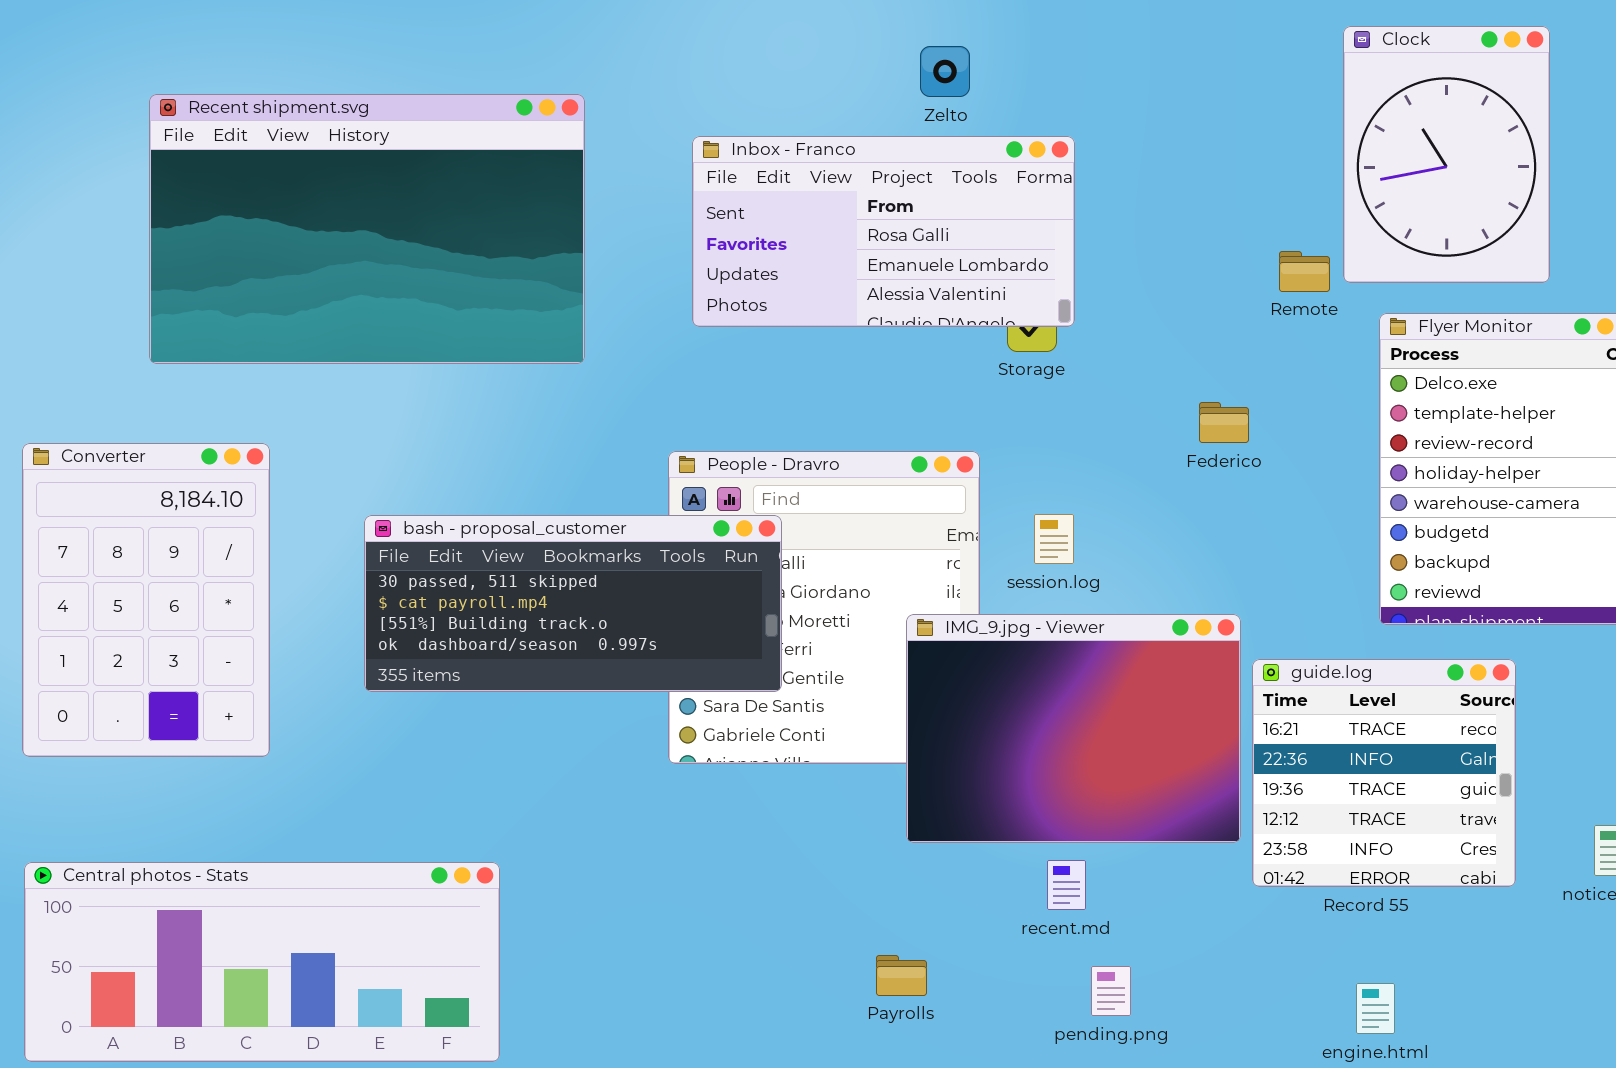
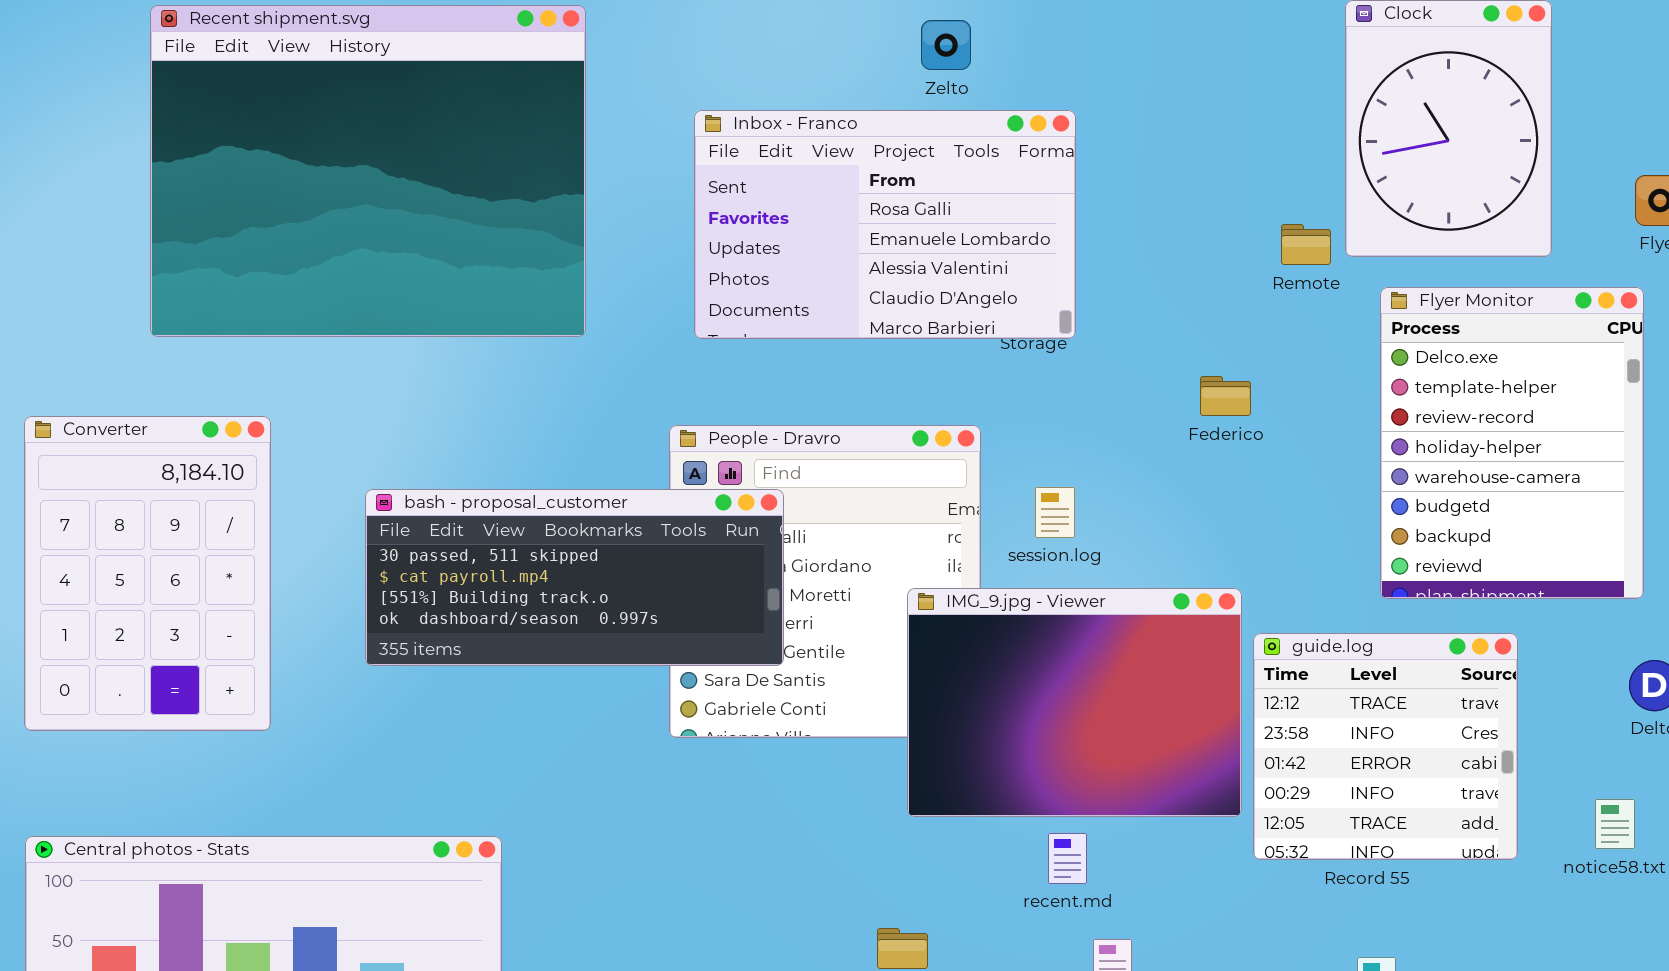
Recent shipment.svg: [149,94,585,364] -> [150,5,586,337], resized
Inbox - Franco: [692,136,1075,327] -> [694,110,1076,339], resized
guide.log: [1252,659,1516,887] -> [1253,633,1518,860], scrolled down 3 rows

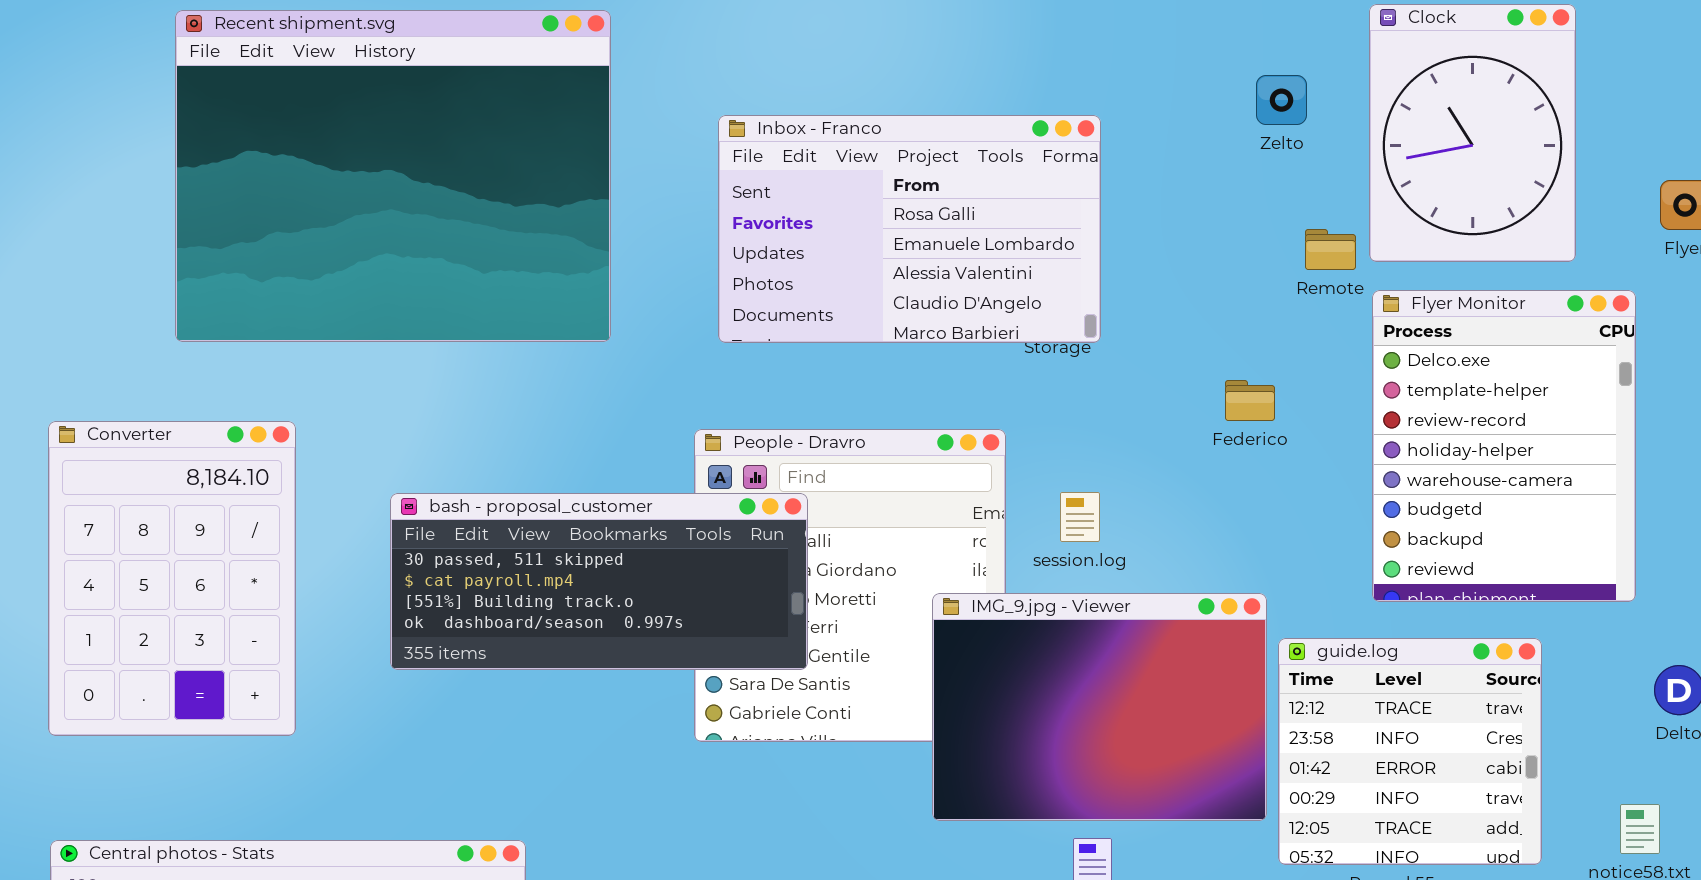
Zelto: [921,20,971,70] -> [1256,75,1307,125], moved
Flyer Monitor: [1380,287,1644,599] -> [1372,290,1636,602], moved

